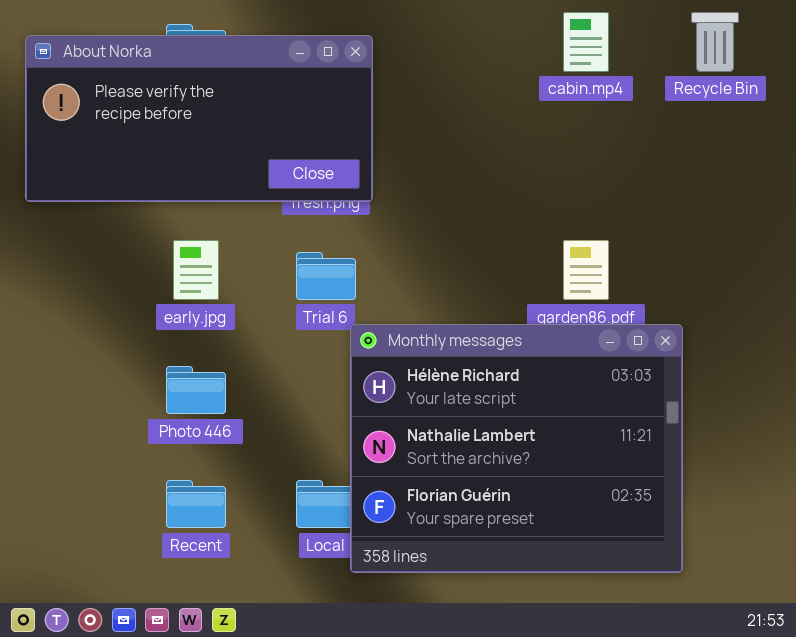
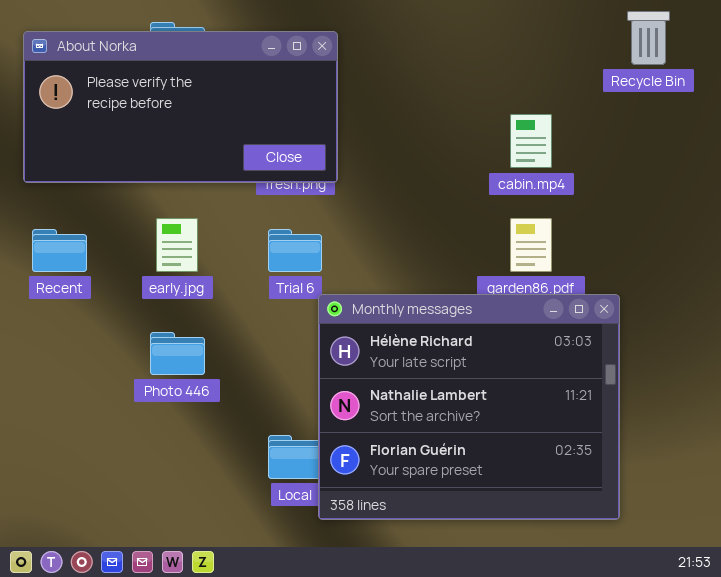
cabin.mp4: [563,12,609,72] -> [510,114,552,168], moved
Recent: [166,480,226,528] -> [32,229,87,272], moved

